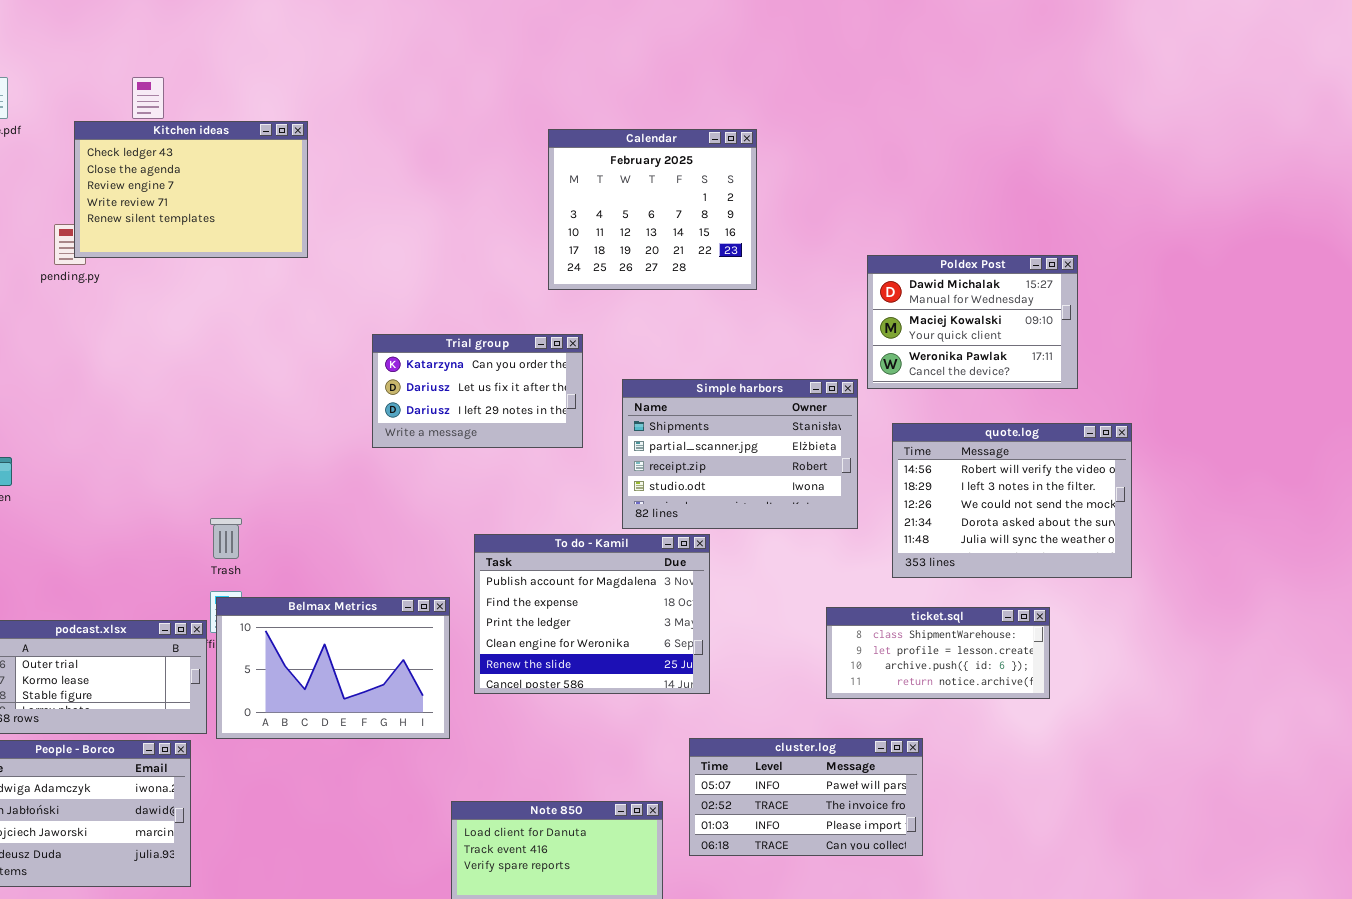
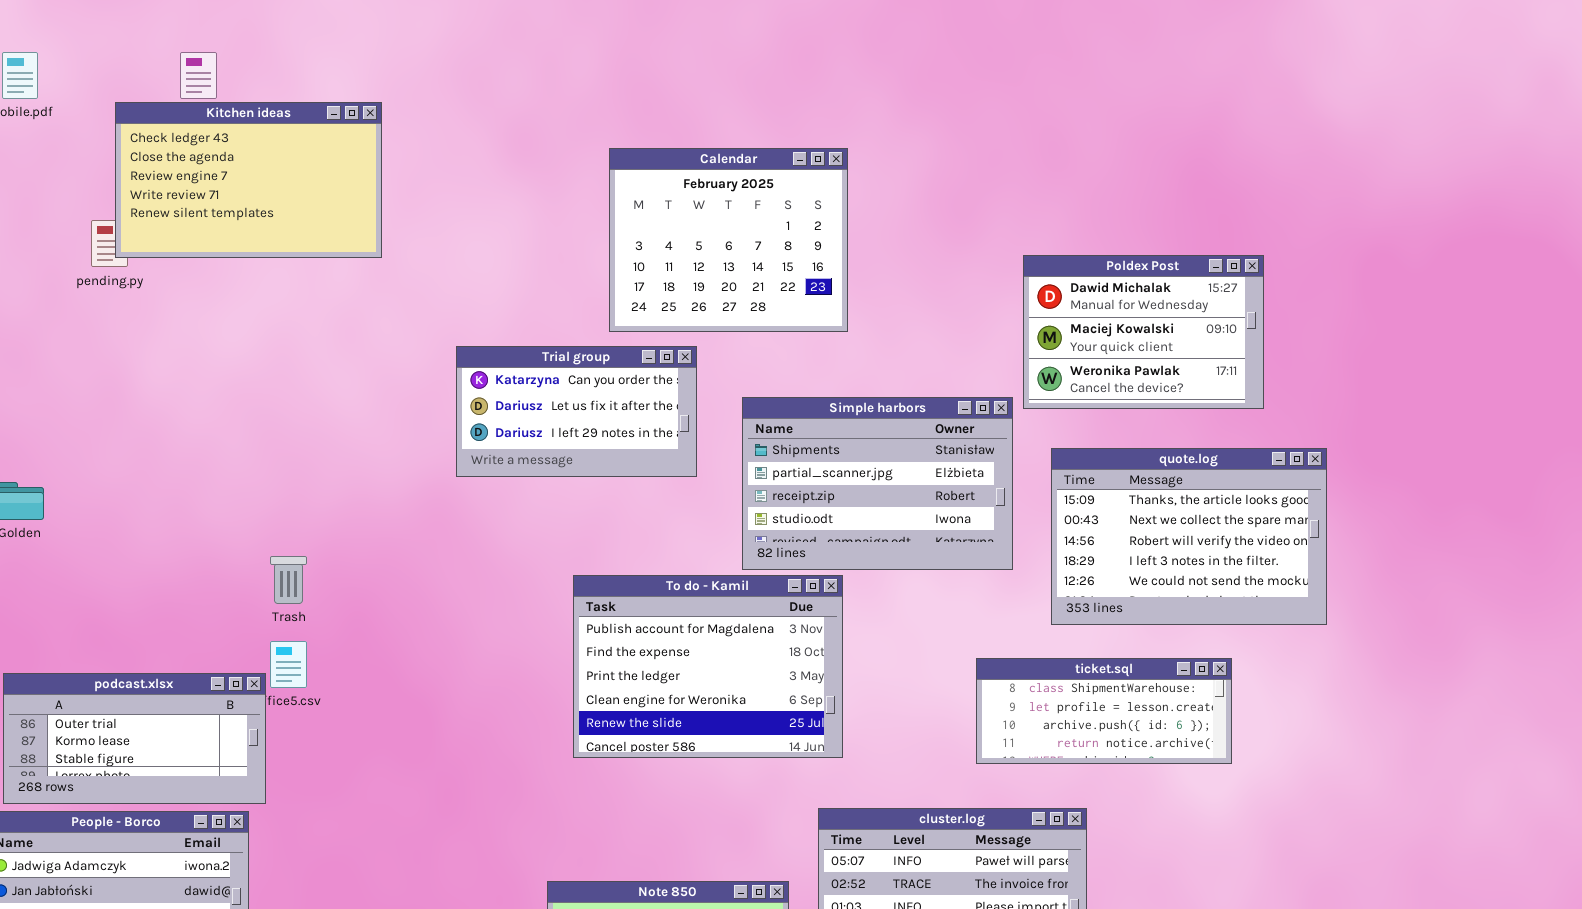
Calendar: [548,129,757,290] -> [609,148,848,332], moved
quote.log: [892,423,1132,578] -> [1051,448,1327,625], scrolled up 2 rows
Belmax Metrics: [216,597,450,739] -> none, closed

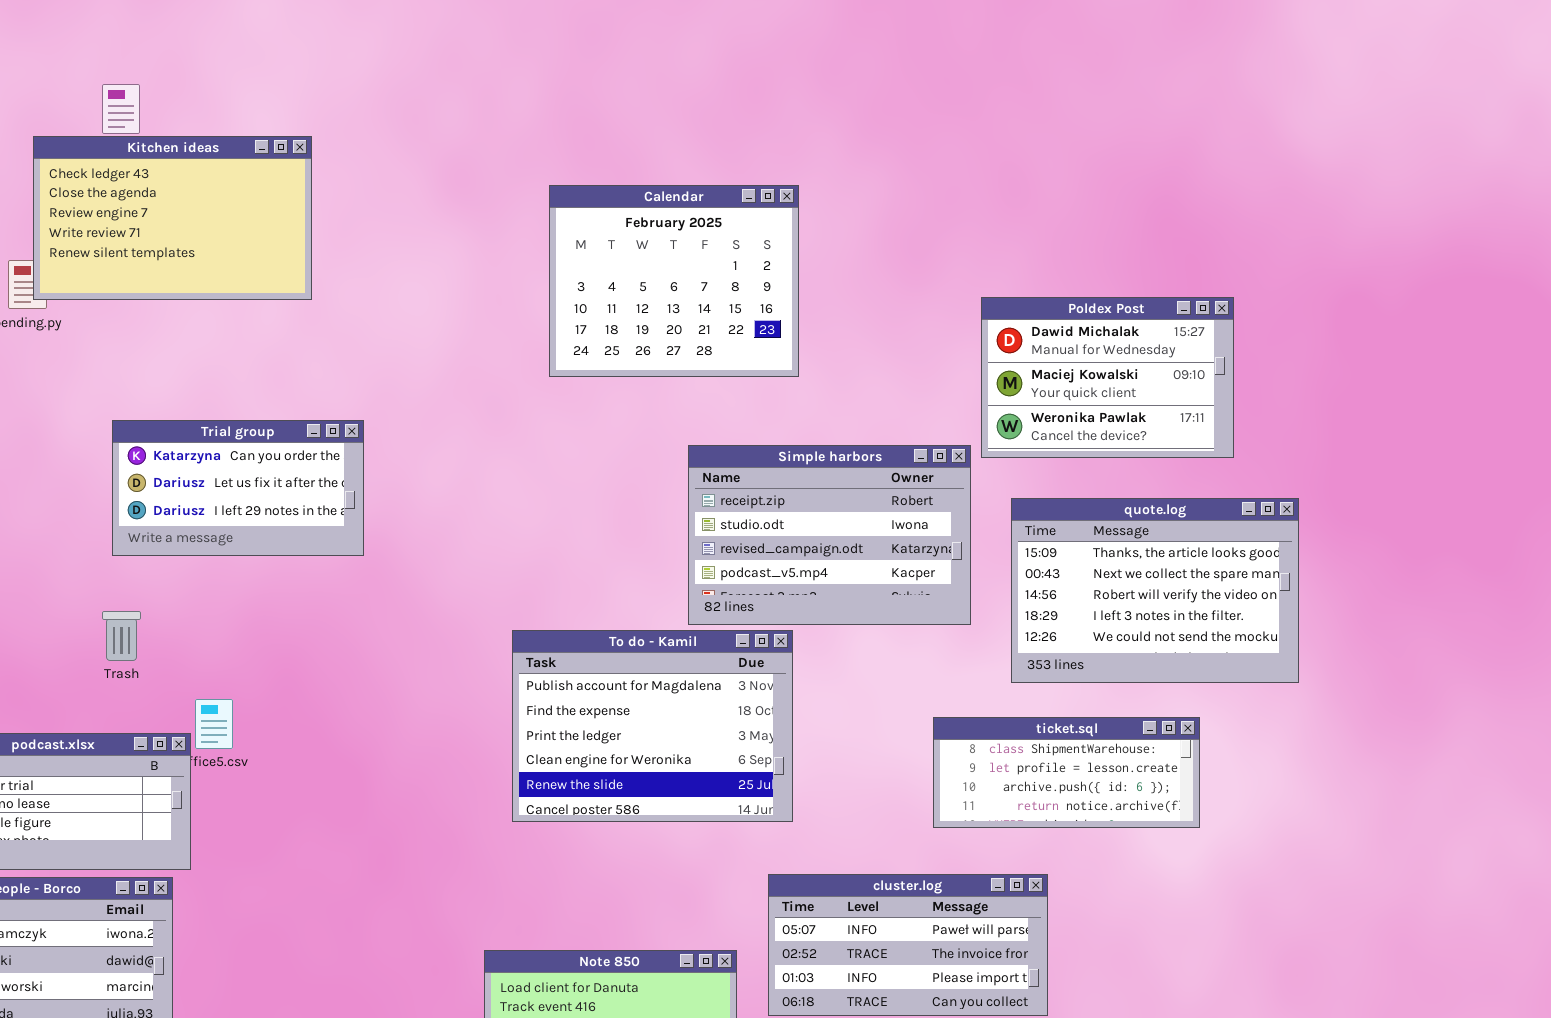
Trial group: [456,346,697,477] -> [112,420,364,556], moved
Simple harbors: [742,397,1013,570] -> [688,445,971,625], scrolled down 2 rows
Trash: [270,556,307,604] -> [102,611,141,661], moved

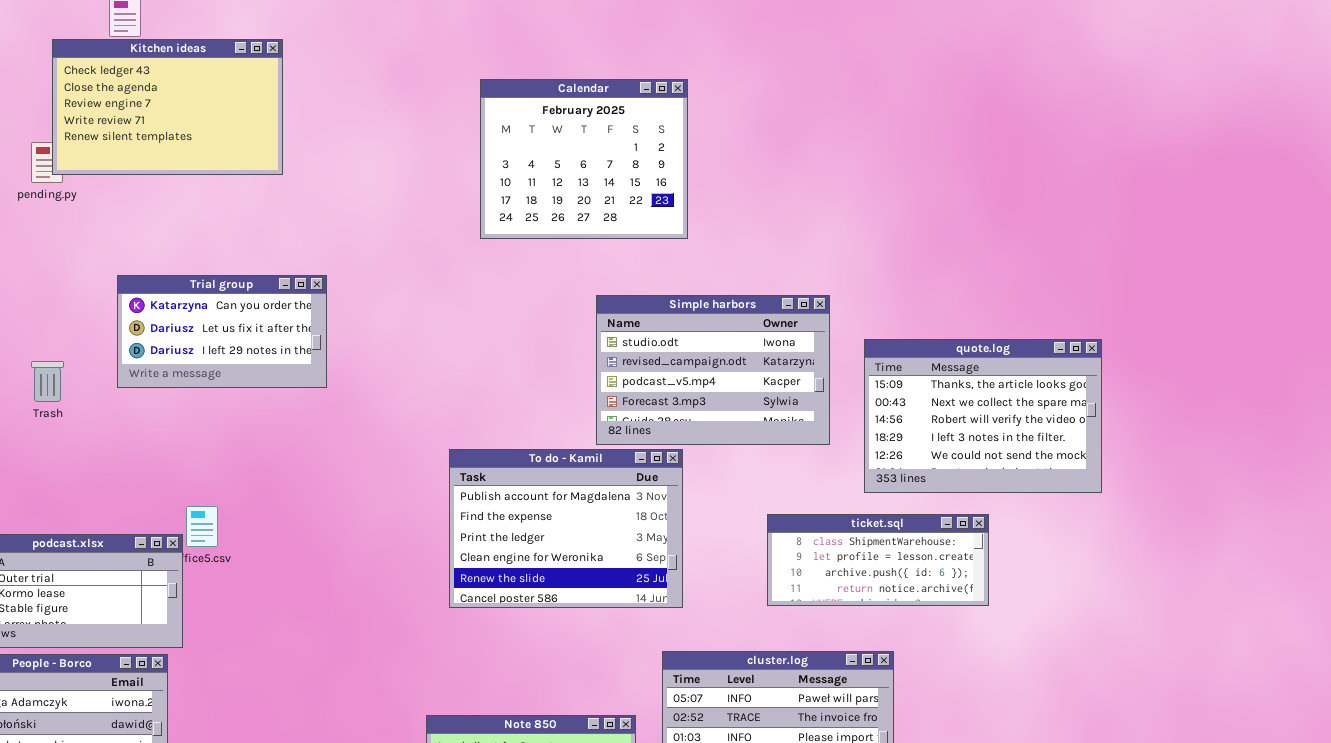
Poldex Post: [981,297,1234,458] -> none, closed
Simple harbors: [688,445,971,625] -> [596,295,830,445], scrolled down 1 row
Trash: [102,611,141,661] -> [31,361,64,402], moved
ticket.sql: [933,717,1200,828] -> [767,514,989,606], moved

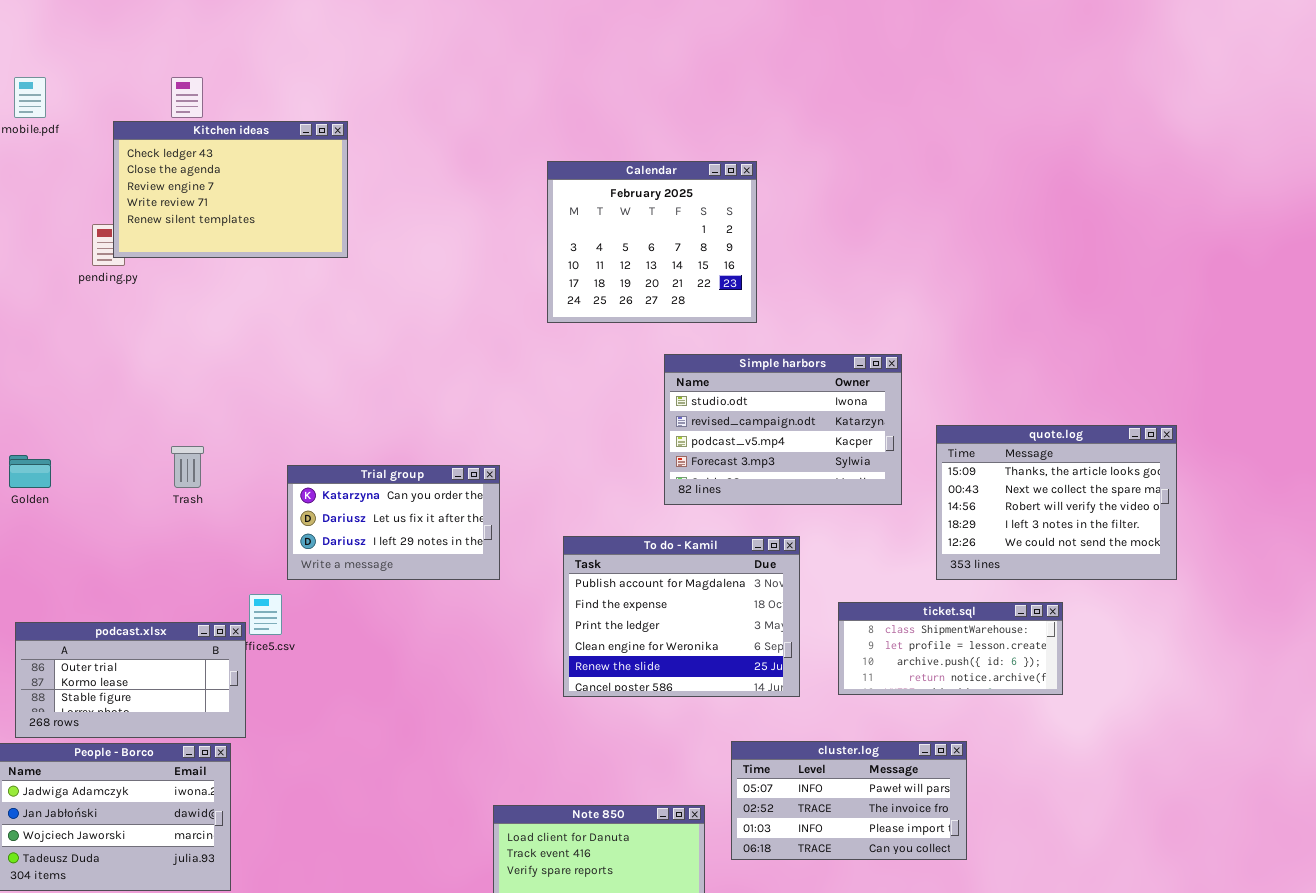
Trial group: [117,275,327,388] -> [287,465,500,580], moved
Simple harbors: [596,295,830,445] -> [664,354,902,505], moved
Trash: [31,361,64,402] -> [171,446,204,488], moved
To do - Kamil: [449,449,683,608] -> [563,536,800,697], moved

